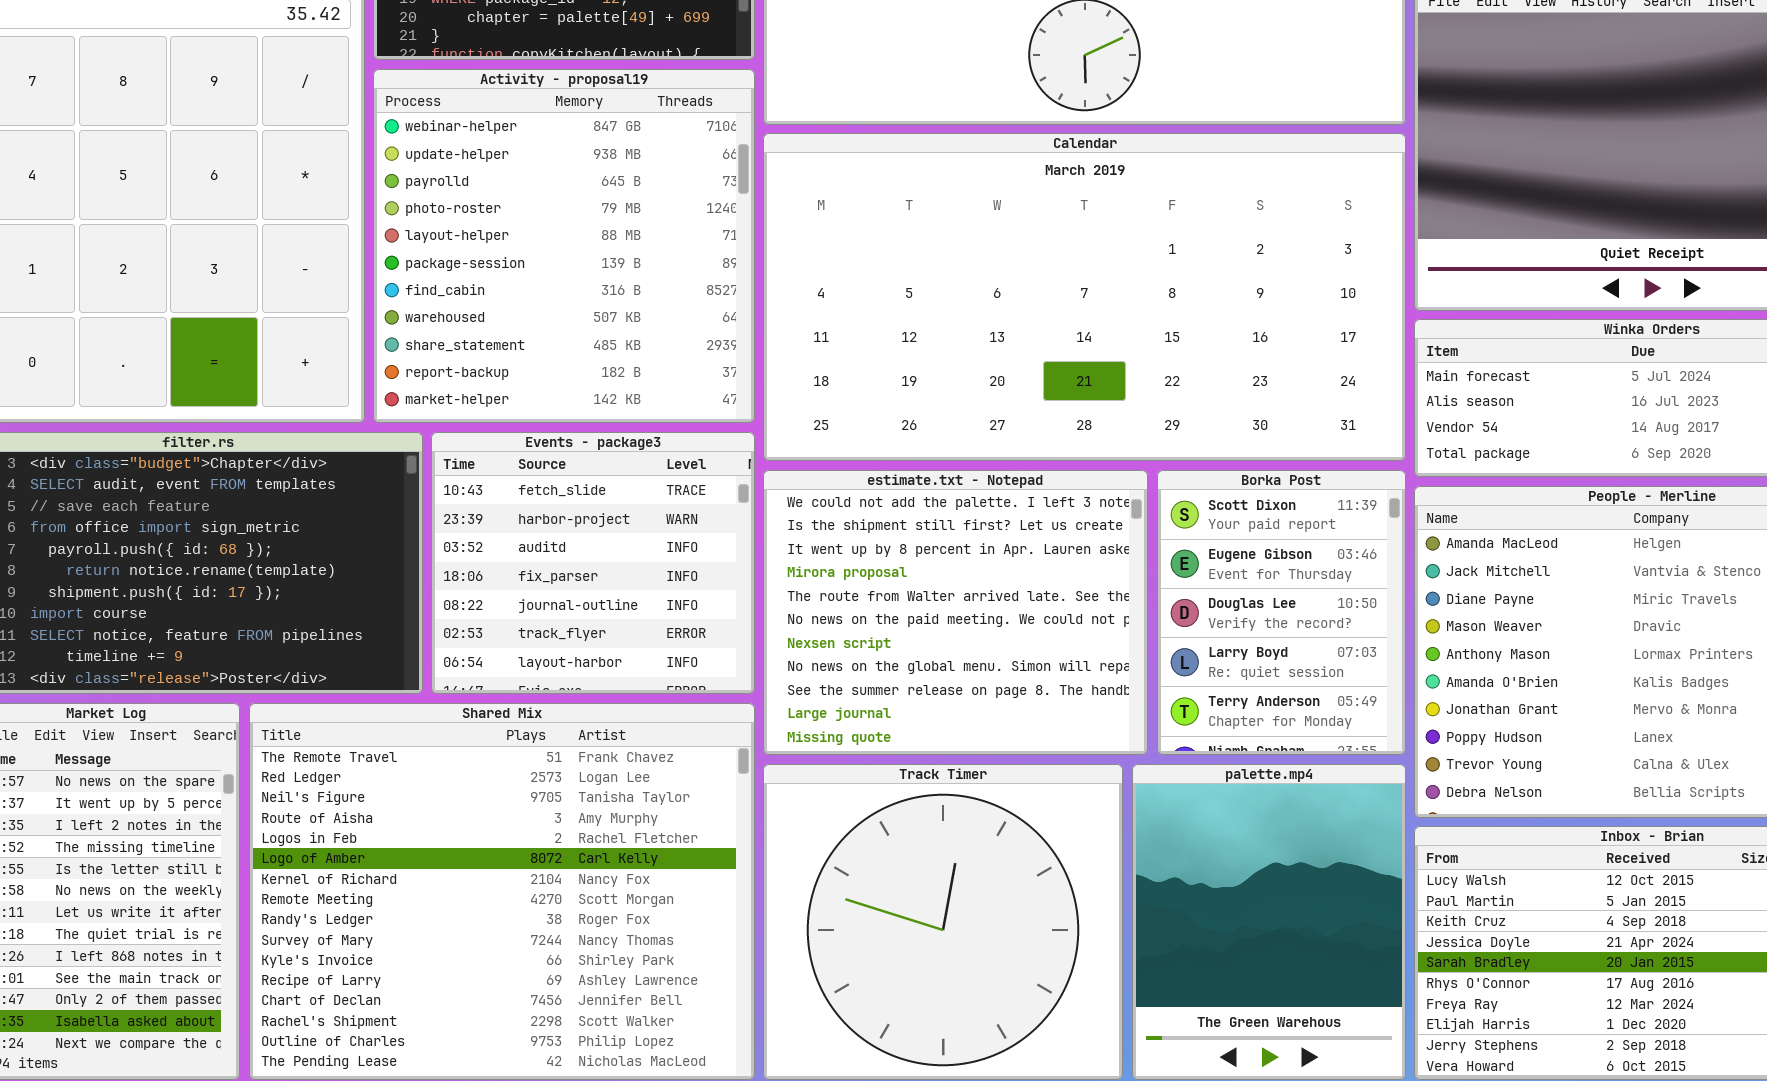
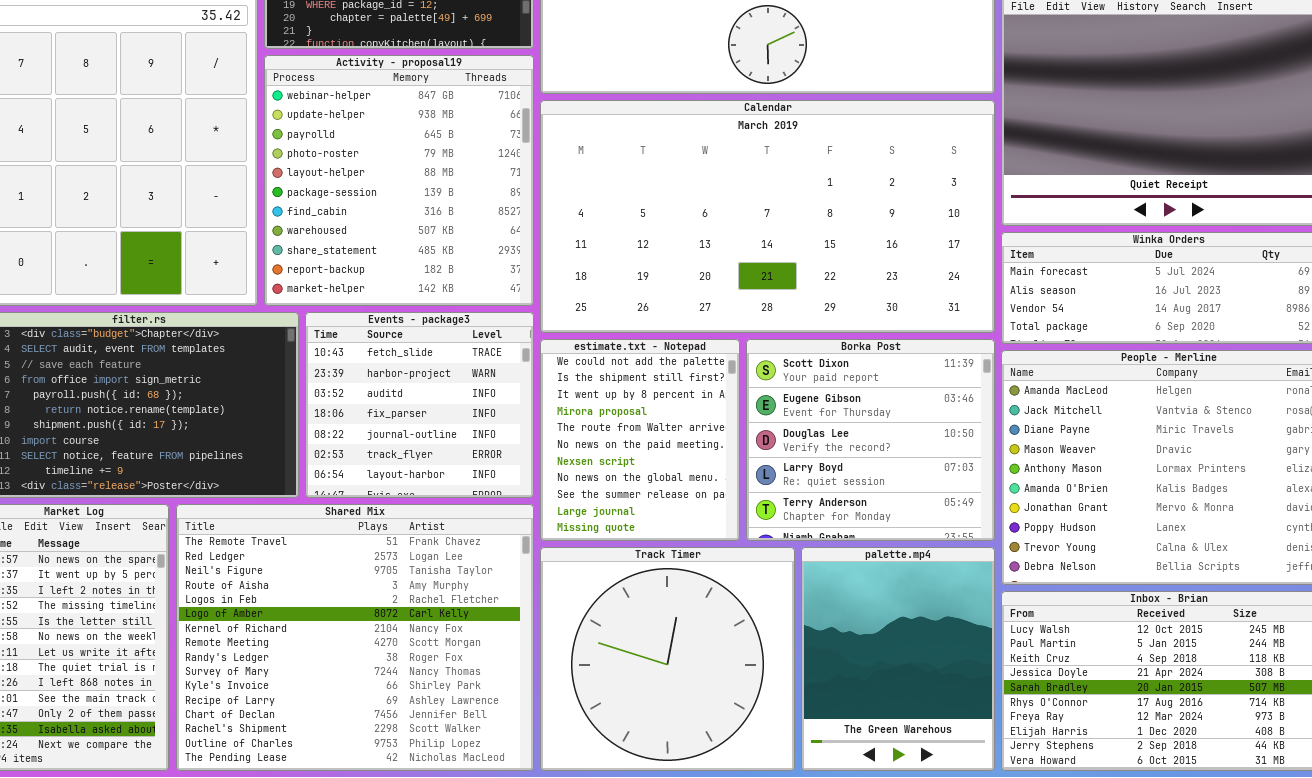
estimate.txt - Notepad: [763,470,1148,755] -> [540,339,740,541], resized
Borka Post: [1157,470,1406,755] -> [746,339,995,541], resized

